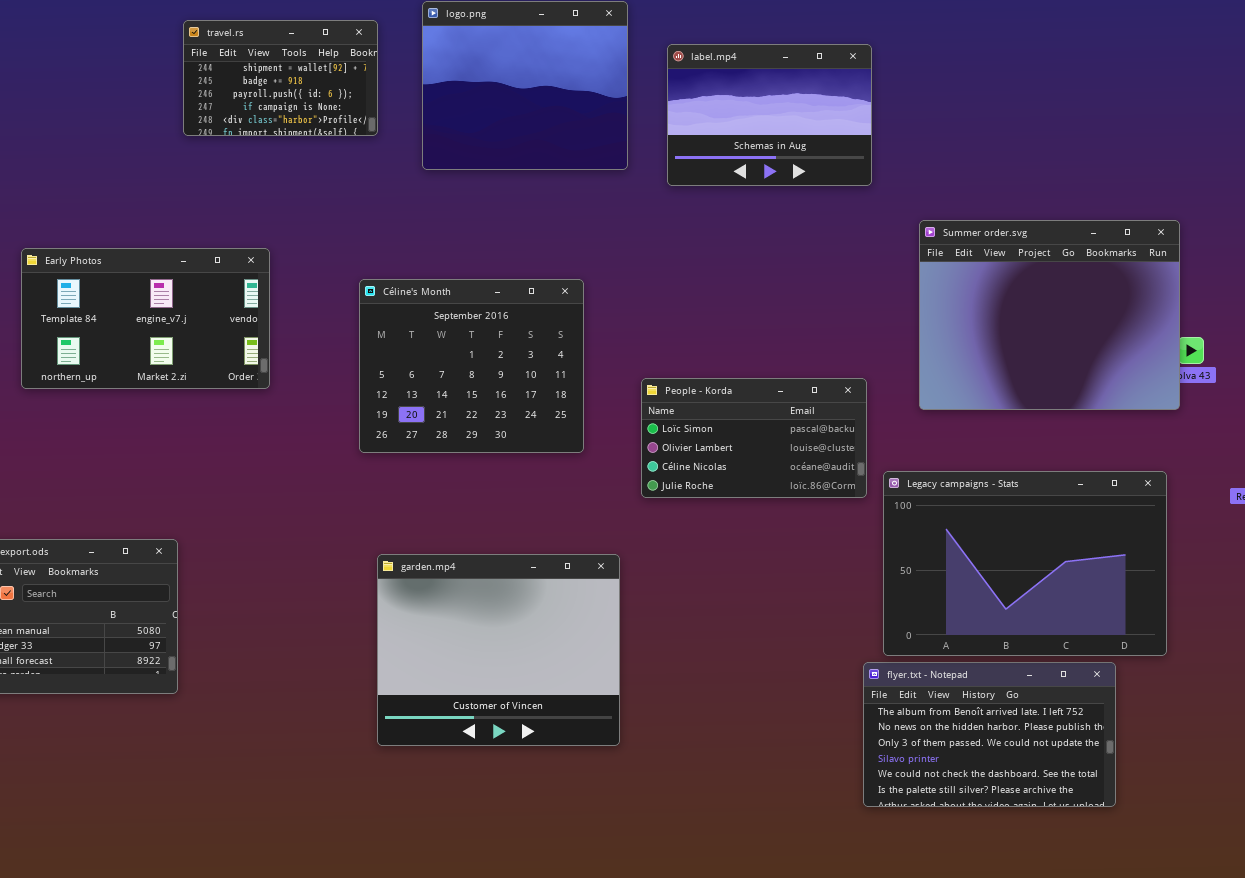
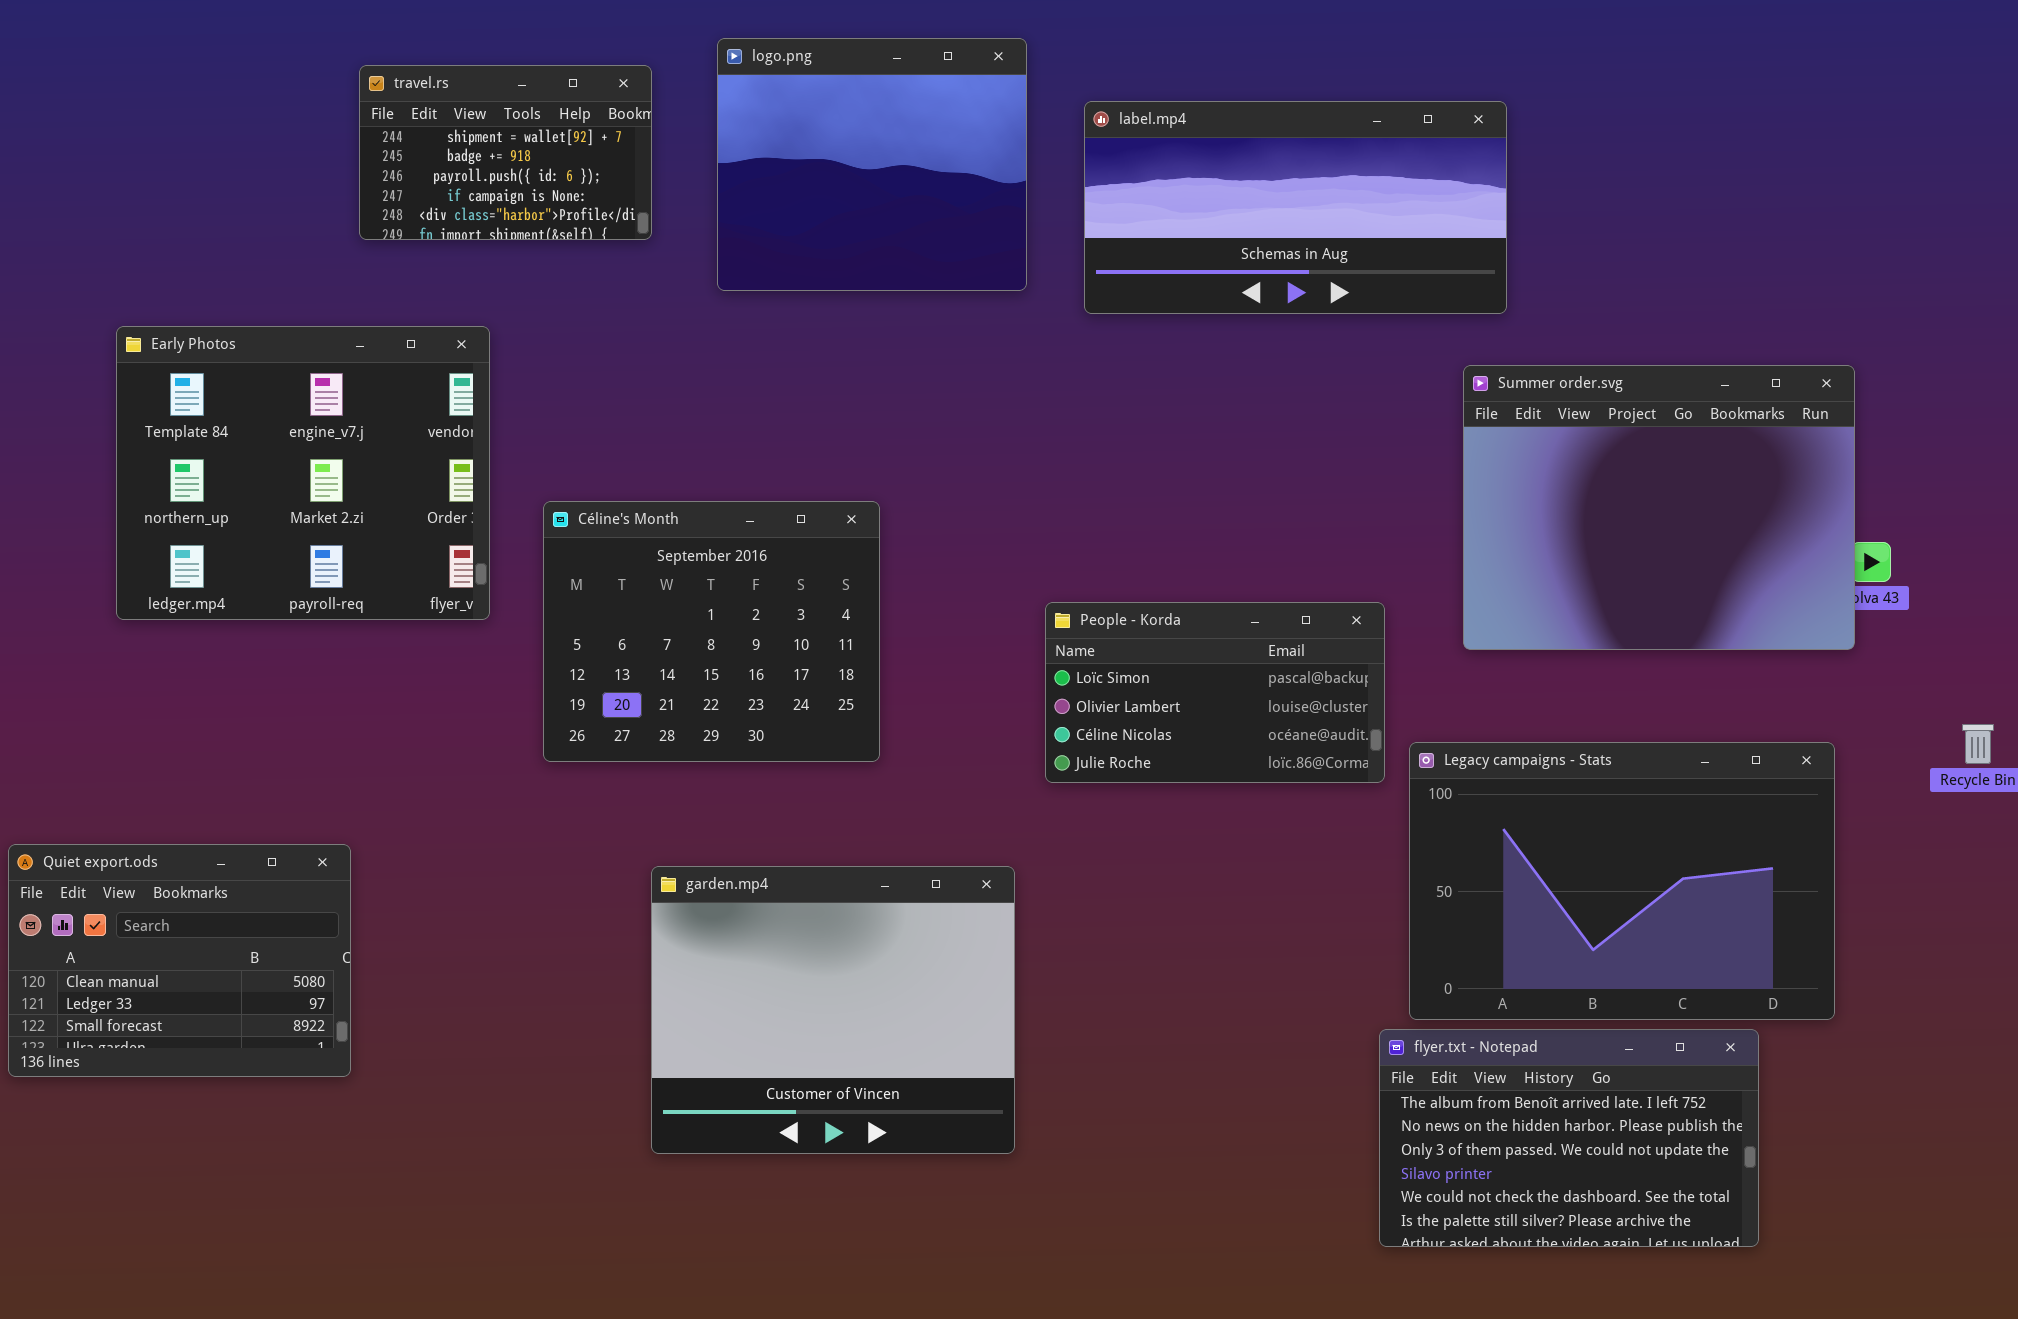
label.mp4: [667,44,872,186] -> [1084,101,1507,314], resized
Early Photos: [21,248,270,389] -> [116,326,490,620], resized
Céline's Month: [359,279,584,453] -> [543,501,880,762], moved

